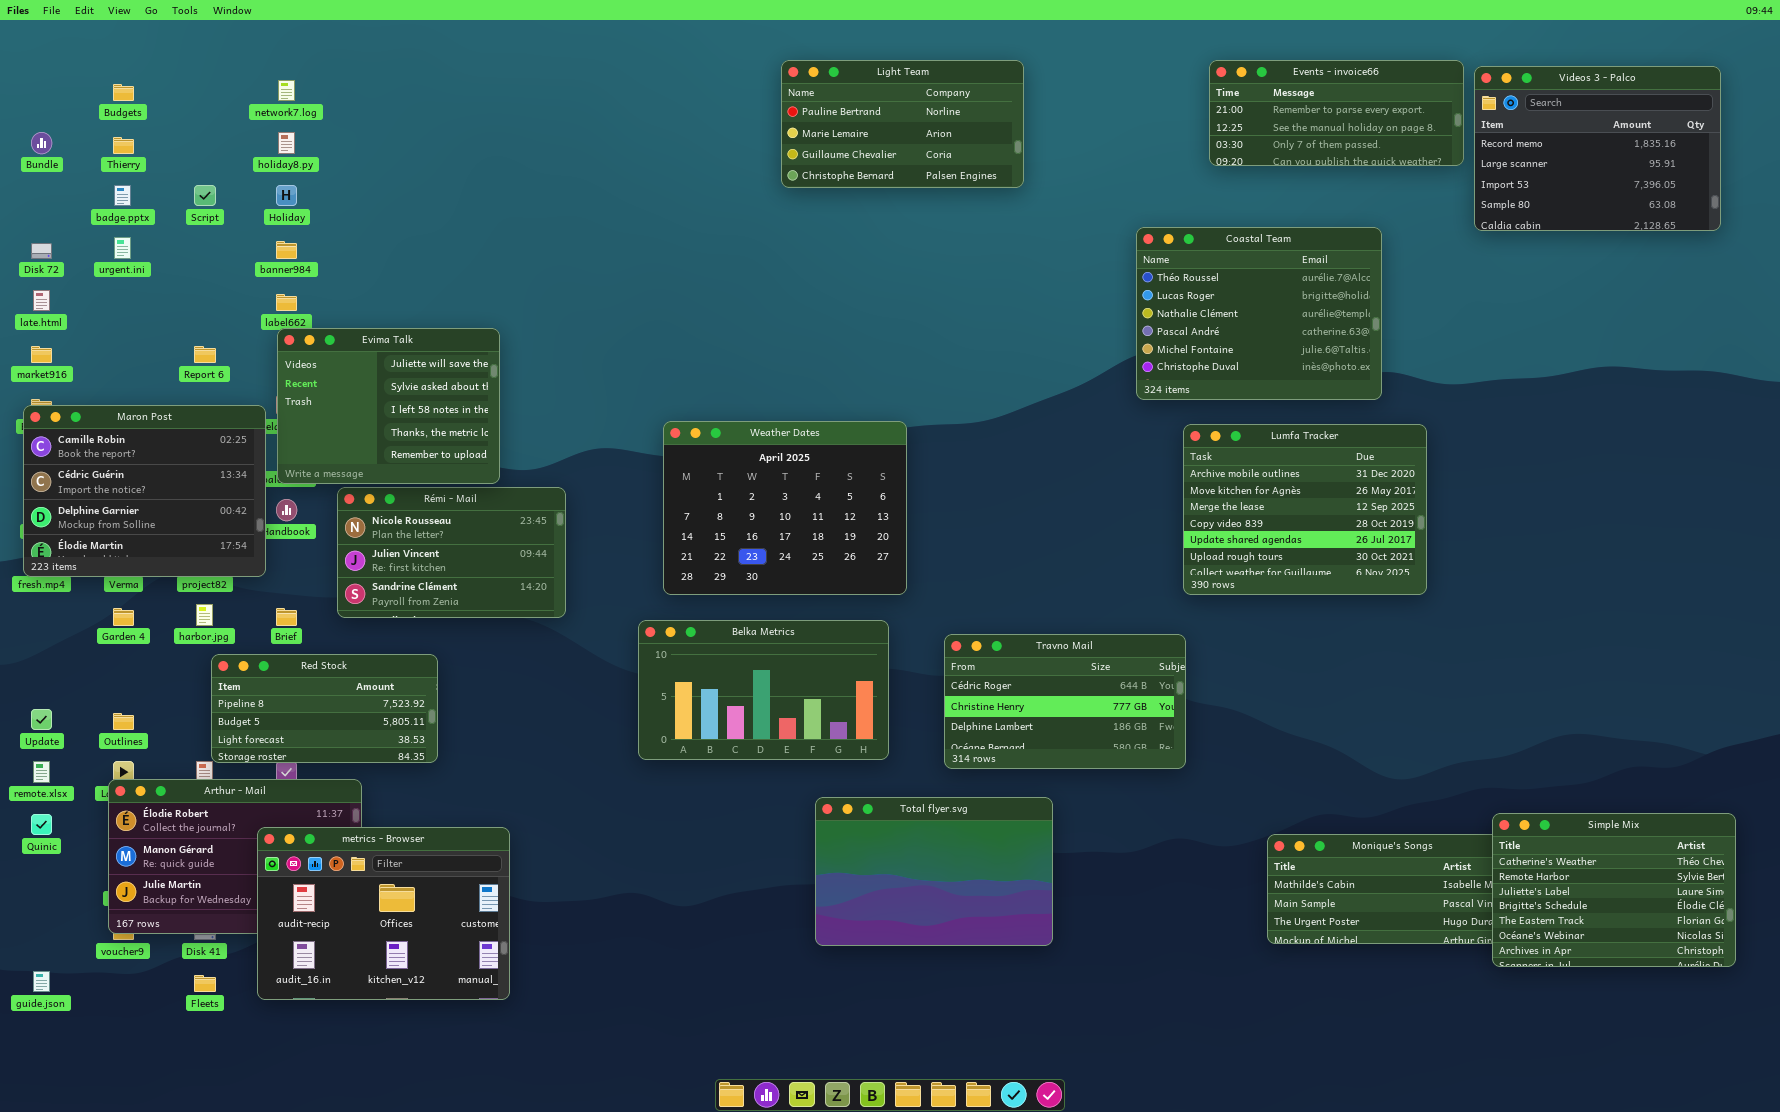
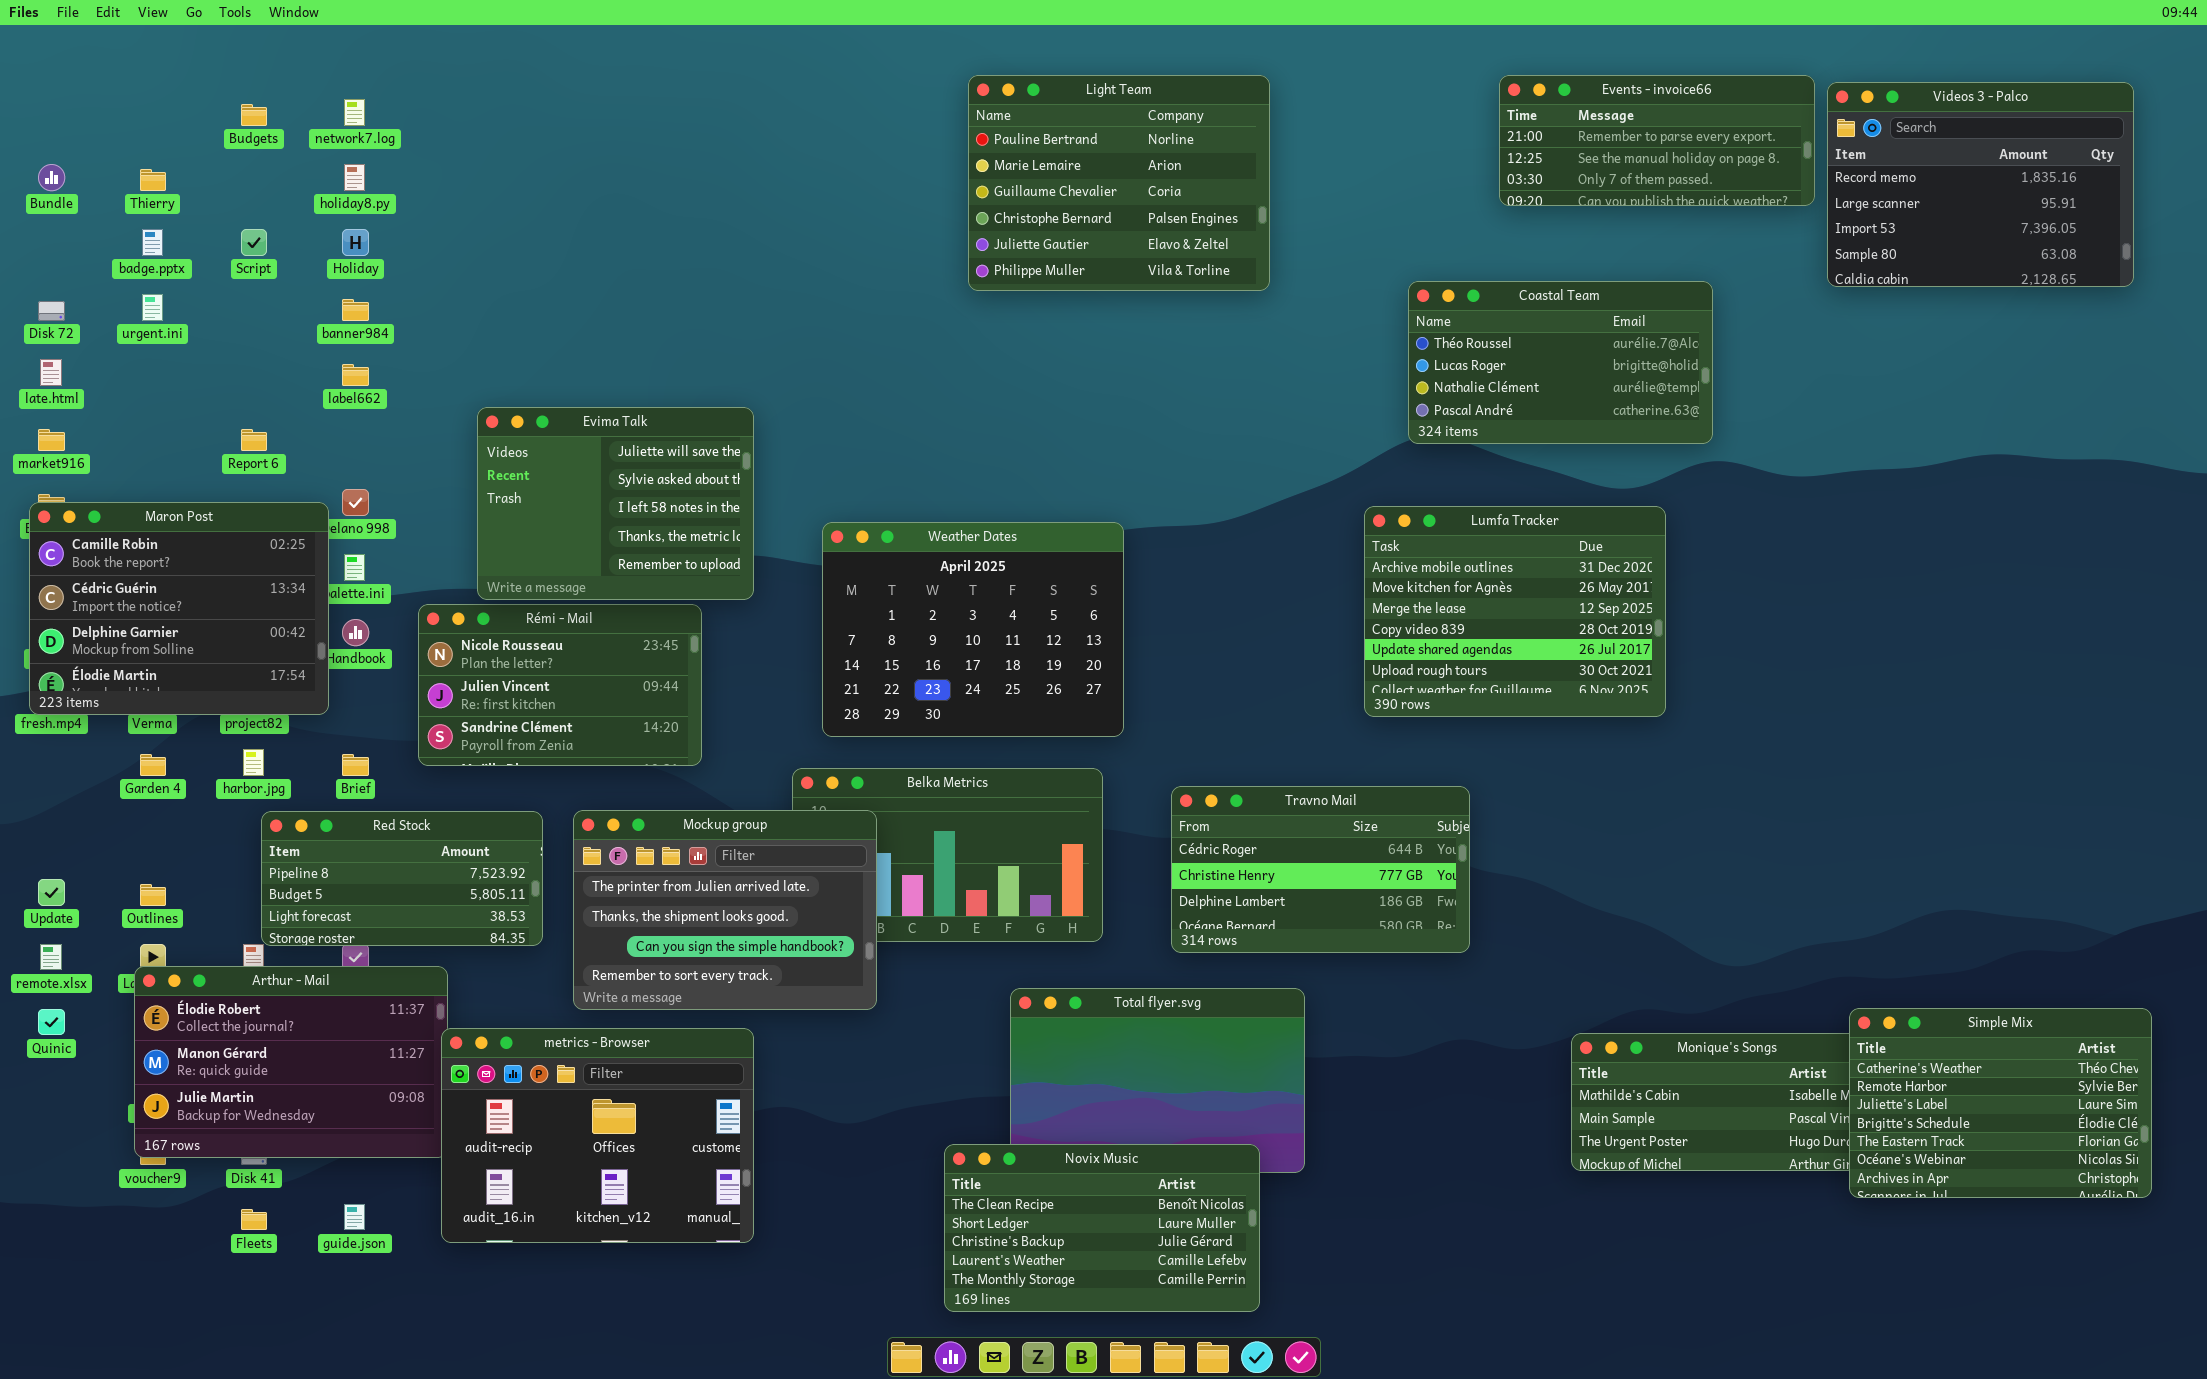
Light Team: [781,60,1024,188] -> [968,75,1270,291], resized
Budgets: [113,84,134,101] -> [241,104,267,126], moved
Coastal Team: [1136,227,1382,400] -> [1408,281,1713,444], resized
Evima Talk: [277,328,500,484] -> [477,407,754,600], moved
Lumfa Tracker: [1183,424,1427,595] -> [1364,506,1666,717], moved
Mockup group: none -> [573,810,877,1010], opened
metrics - Browser: [257,827,510,1000] -> [441,1028,754,1243], moved
Novix Music: none -> [944,1144,1260,1312], opened
guide.json: [33,971,50,992] -> [344,1204,365,1230], moved

